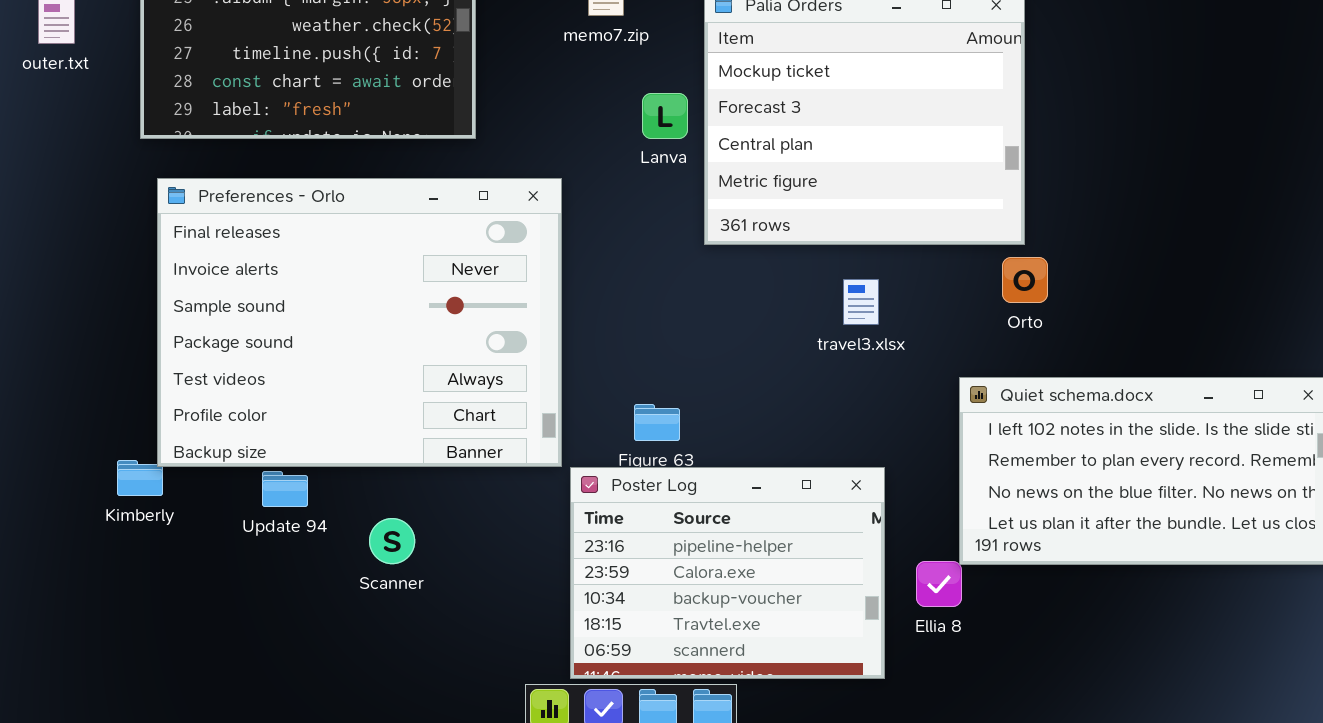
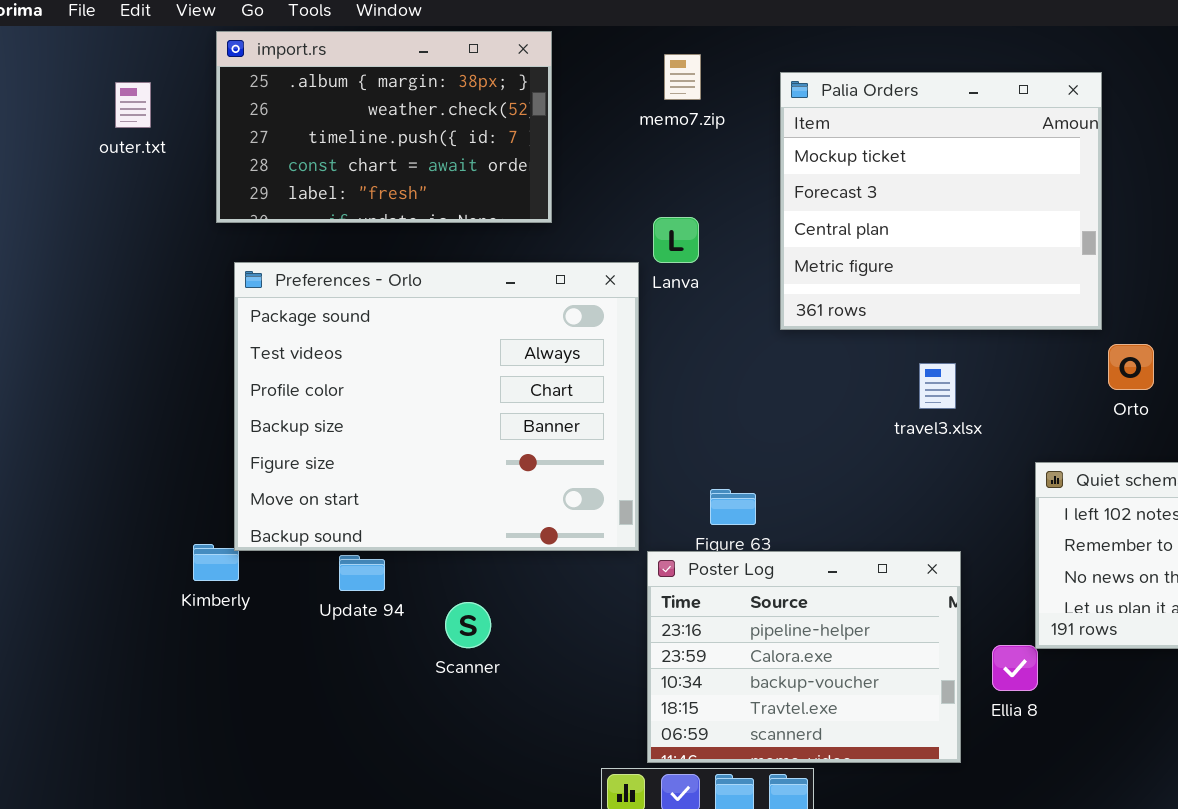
Lanva: [642,93,688,139] -> [653,217,699,263], moved
Preferences - Orlo: [157,178,562,467] -> [234,262,639,551], scrolled down 3 rows
Orto: [1002,257,1048,303] -> [1108,344,1154,390], moved

